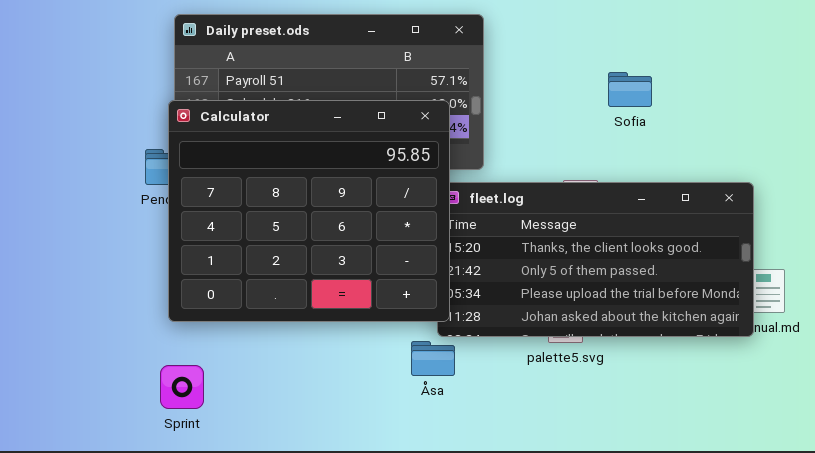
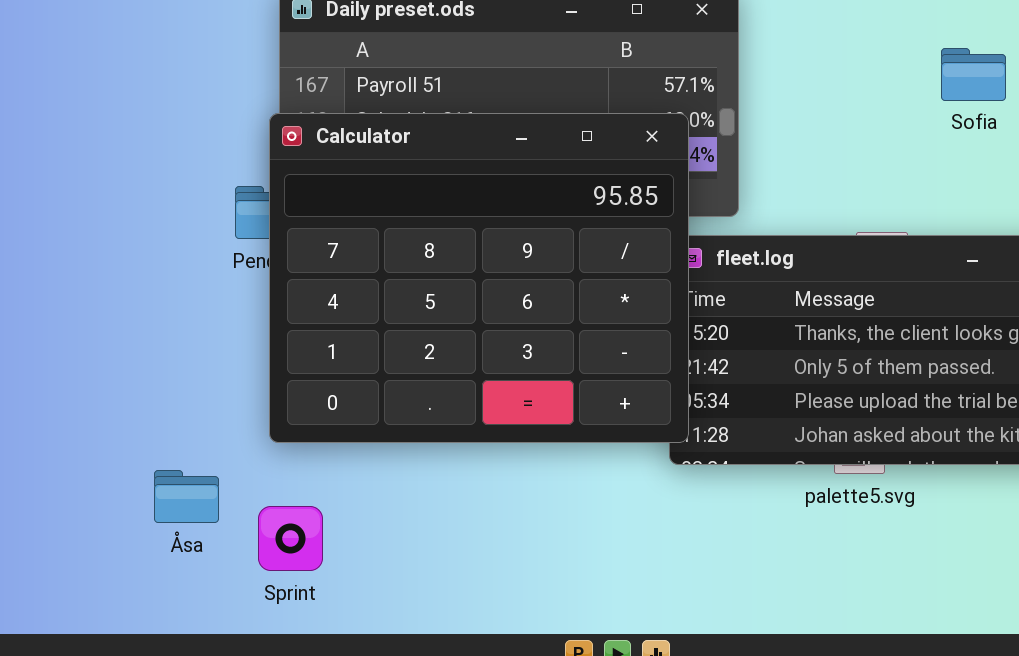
Sofia: [608,72,652,107] -> [941,48,1006,101], moved
Åsa: [411,341,455,376] -> [154,470,219,523], moved

